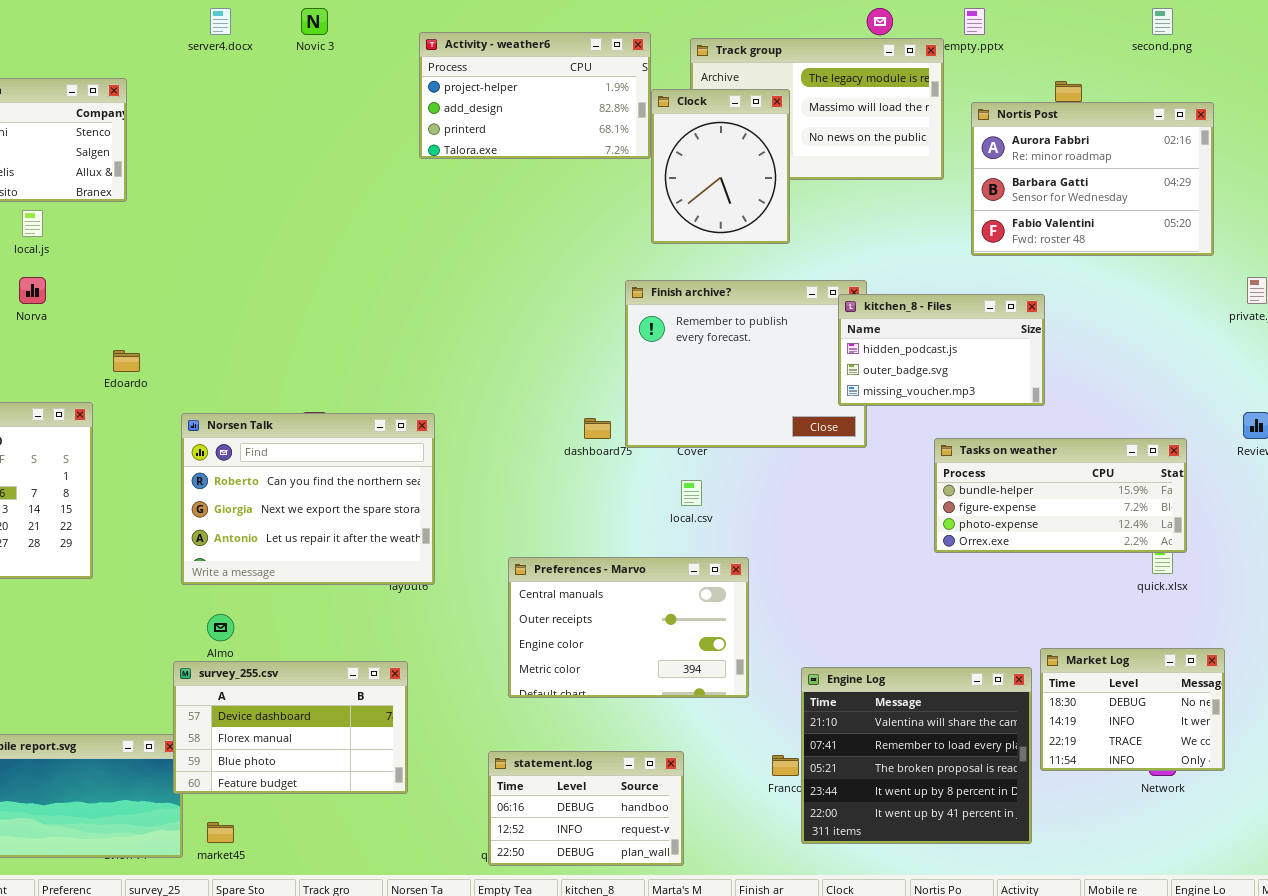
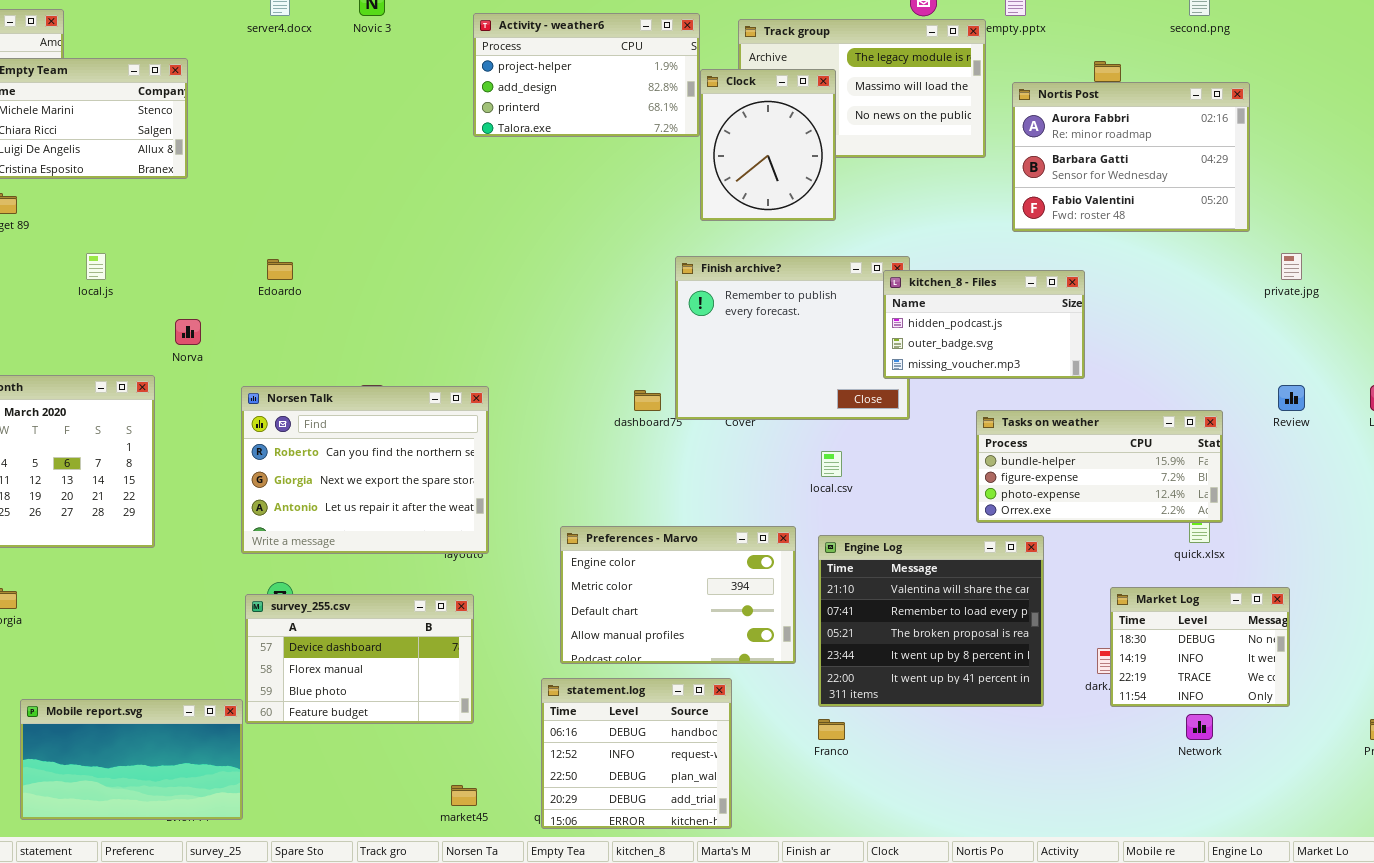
local.js: [22,210,43,237] -> [86,253,106,280], moved
Norva: [19,277,46,304] -> [175,319,201,345], moved
Edoardo: [113,350,140,372] -> [267,259,293,280], moved
local.csv: [681,480,702,506] -> [821,451,842,477], moved
Preferences - Marvo: [508,557,749,698] -> [560,526,796,664], scrolled down 2 rows
Market Log: [1040,648,1225,771] -> [1110,587,1290,707], moved
survey_255.csv: [173,661,408,794] -> [245,594,474,724], moved
Engine Log: [801,667,1032,844] -> [818,535,1044,707], moved
statement.log: [488,751,684,866] -> [541,678,732,829], resized
market45: [207,822,234,843] -> [451,785,477,806], moved

